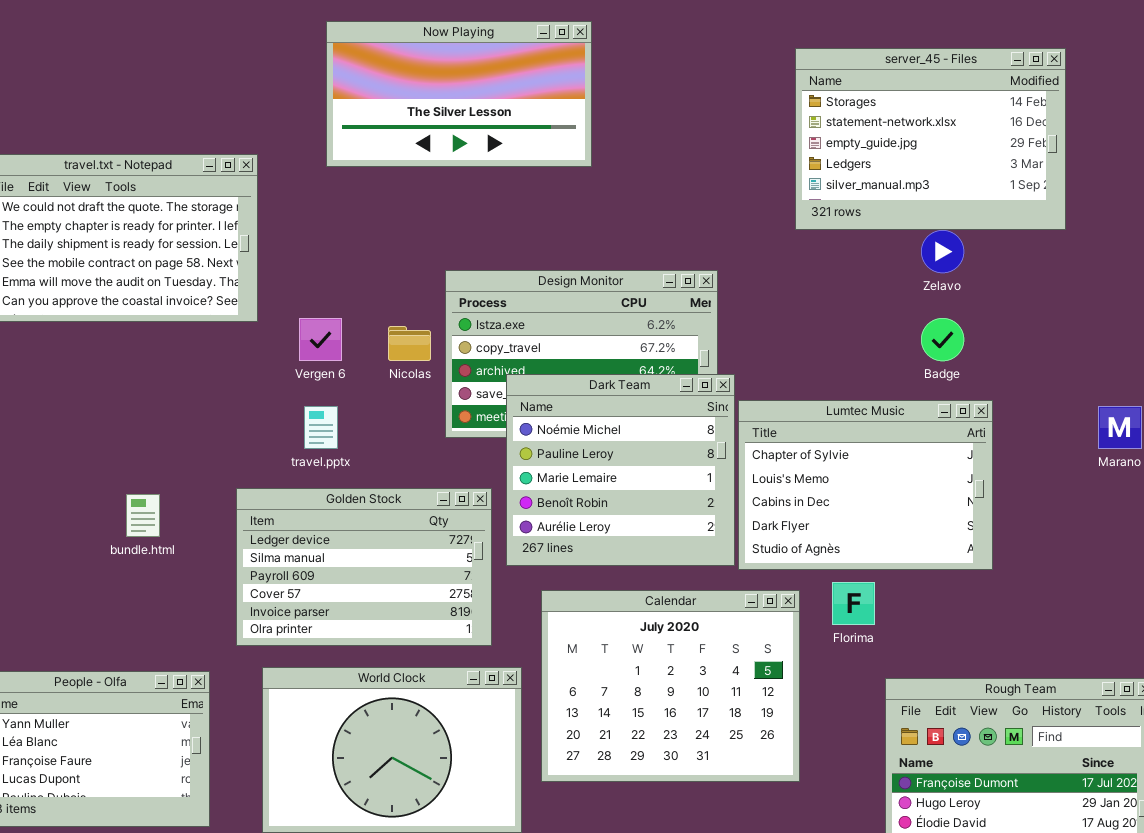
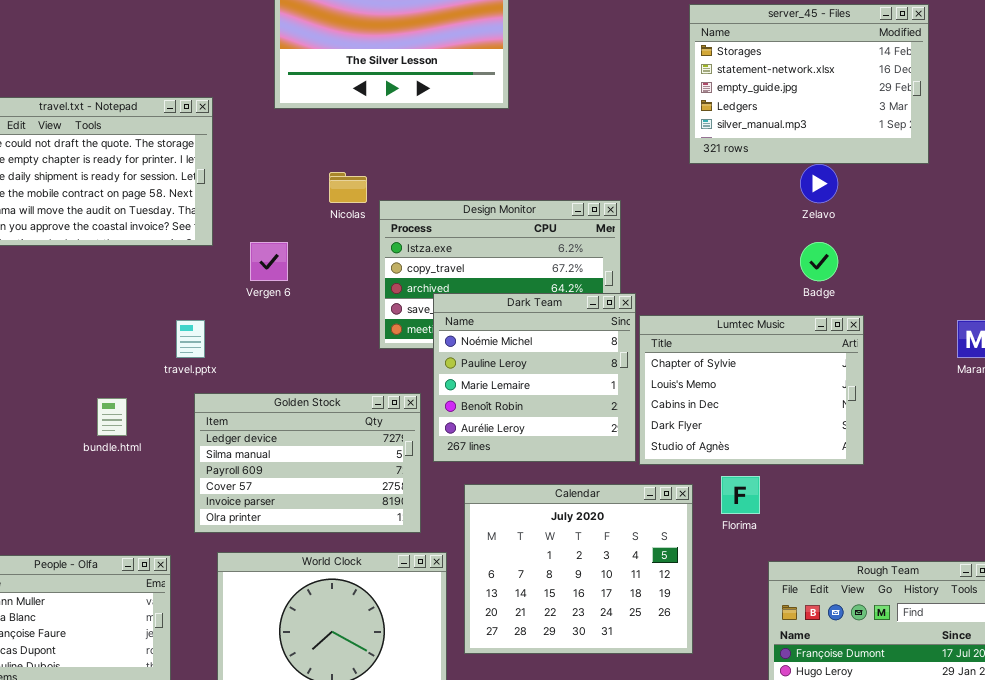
Nicolas: [388,326,431,361] -> [329,172,367,203], moved
travel.pptx: [304,406,338,449] -> [176,320,205,358], moved

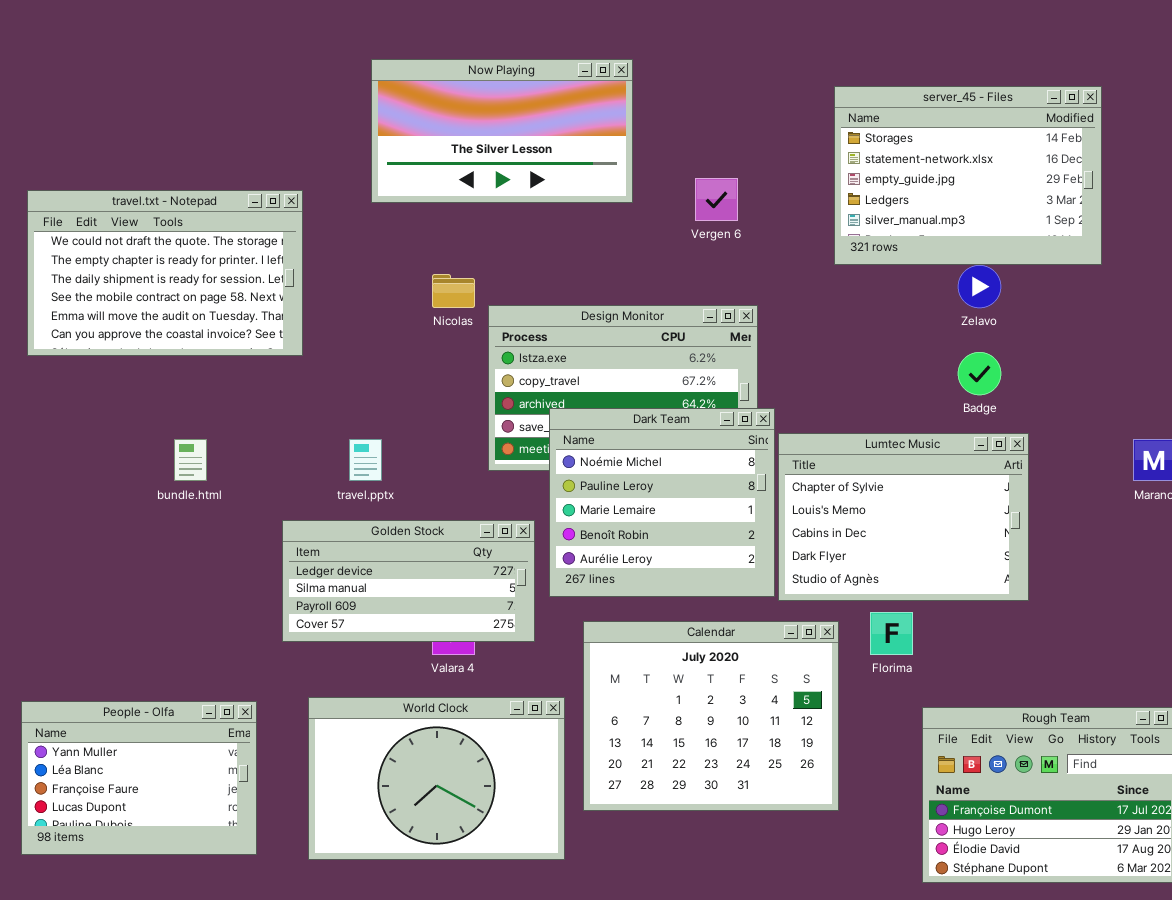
Vergen 6: [250,242,288,281] -> [695,178,738,221], moved
travel.pptx: [176,320,205,358] -> [349,439,382,481], moved
Golden Stock: [194,393,421,533] -> [282,520,535,642], resized
bundle.html: [97,398,127,436] -> [174,439,207,481], moved

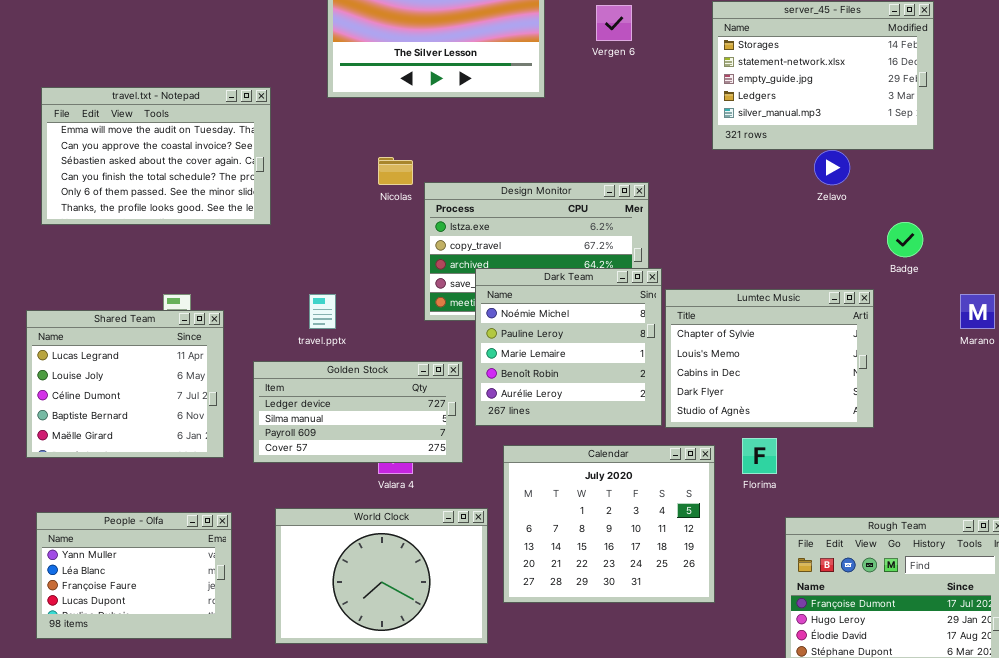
Vergen 6: [695,178,738,221] -> [596,5,632,41], moved
travel.txt - Notepad: [27,190,303,356] -> [41,87,271,225], scrolled down 4 rows
Badge: [958,352,1001,395] -> [887,222,923,257], moved
Shared Team: none -> [26,310,224,458], opened

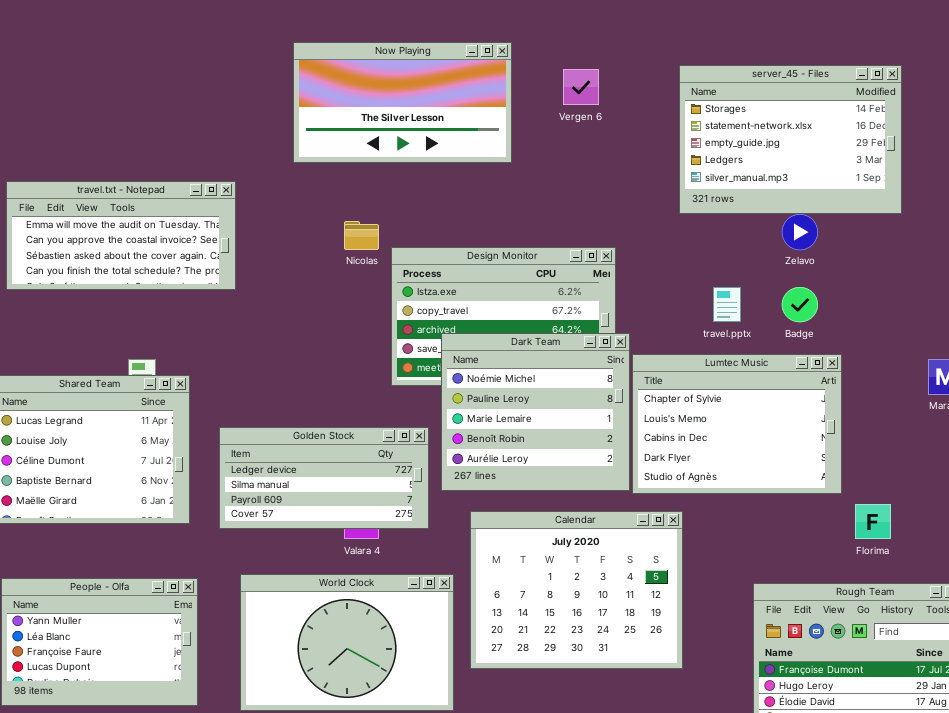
travel.txt - Notepad: [41,87,271,225] -> [6,181,236,290], resized
Badge: [887,222,923,257] -> [782,287,818,322], moved
travel.pptx: [309,294,336,329] -> [713,287,741,322], moved
Florima: [742,438,777,474] -> [855,504,891,539], moved

